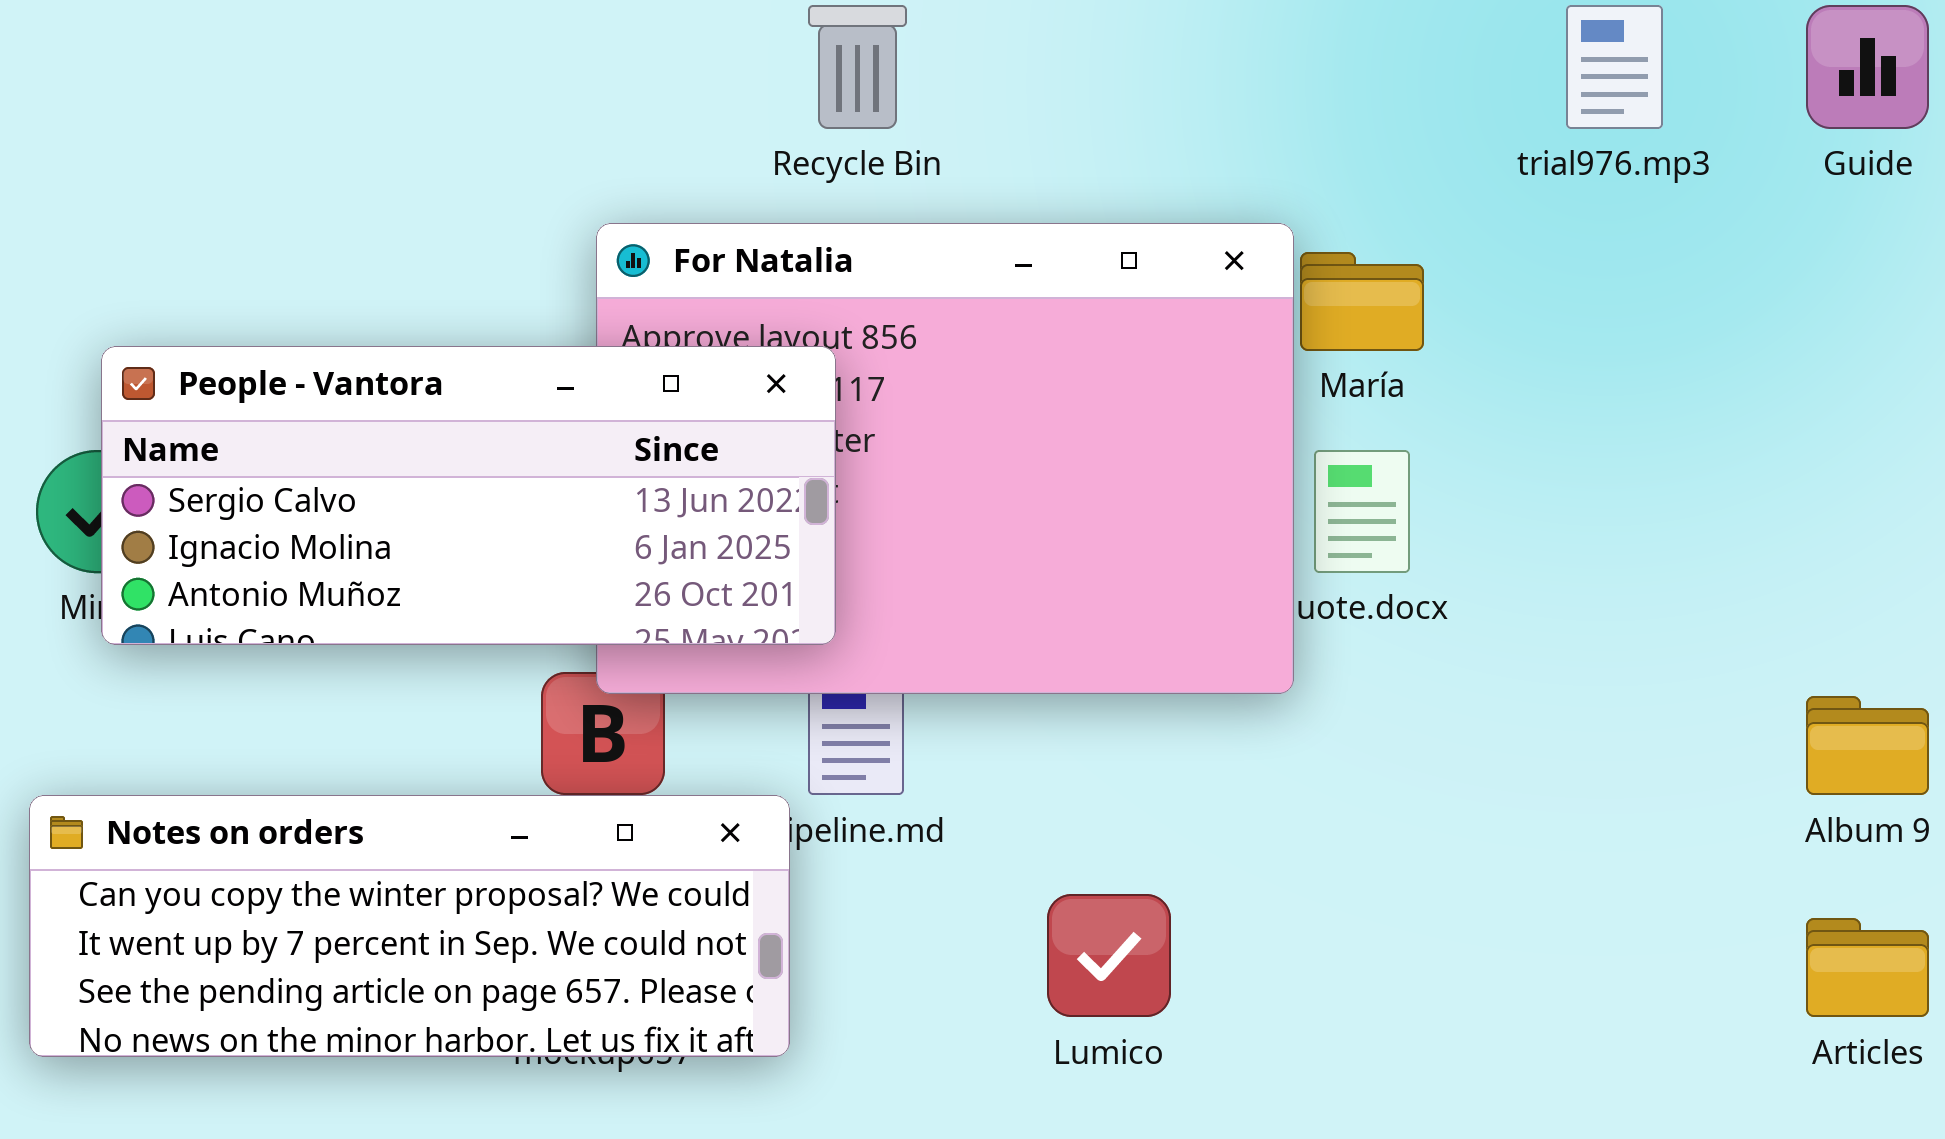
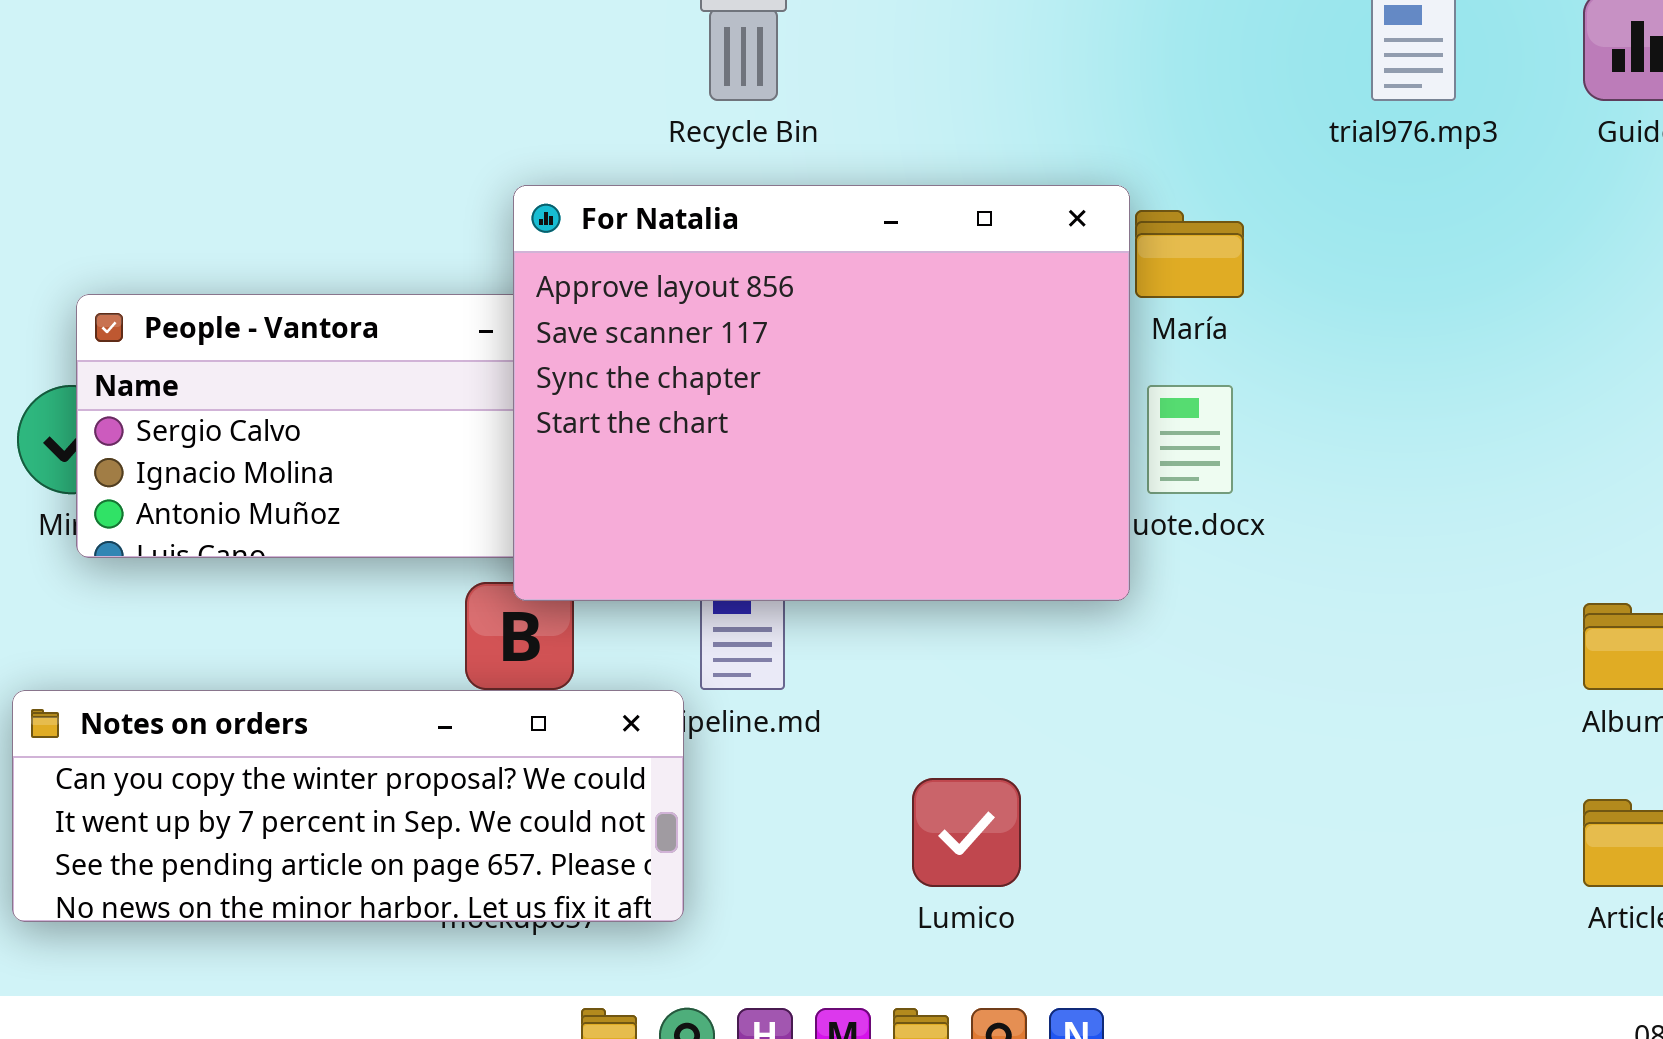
For Natalia: [596,223,1294,694] -> [513,185,1130,601], raised

